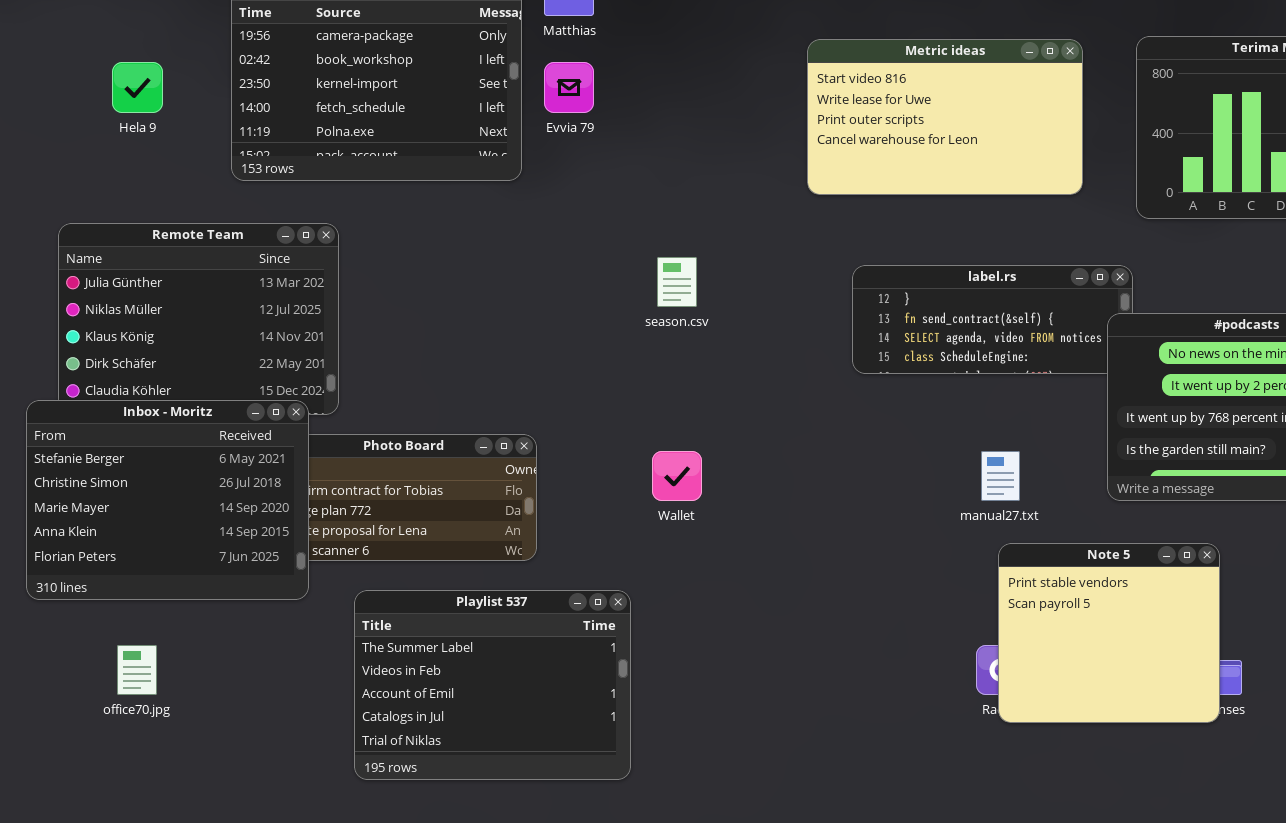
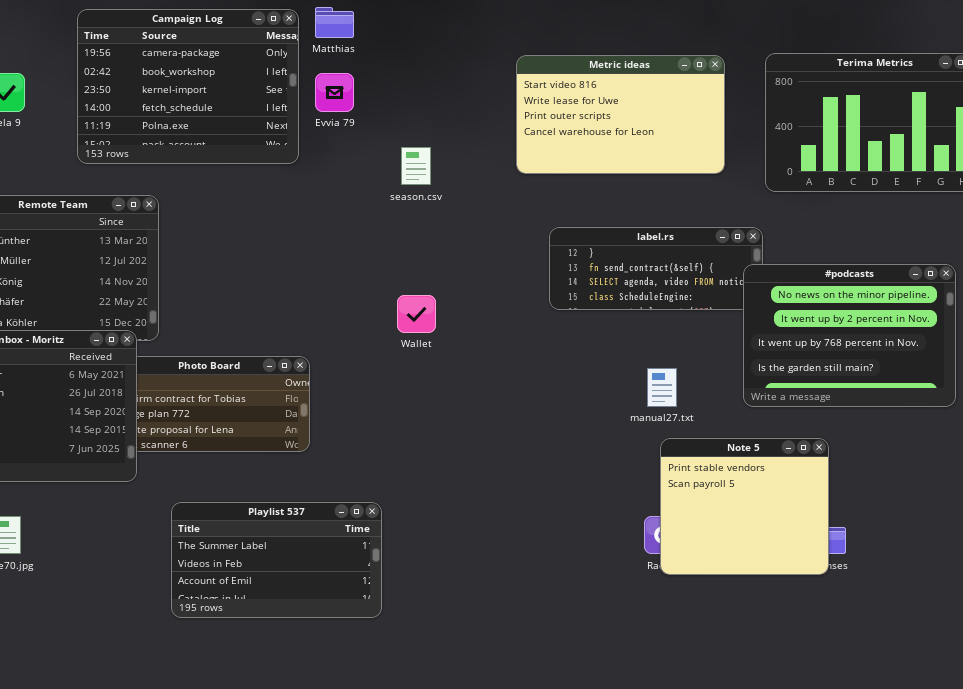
season.csv: [657,257,697,307] -> [401,147,431,185], moved
Wallet: [652,451,702,501] -> [397,295,436,333], moved
Playlist 537: [354,590,631,780] -> [171,502,382,618], resized

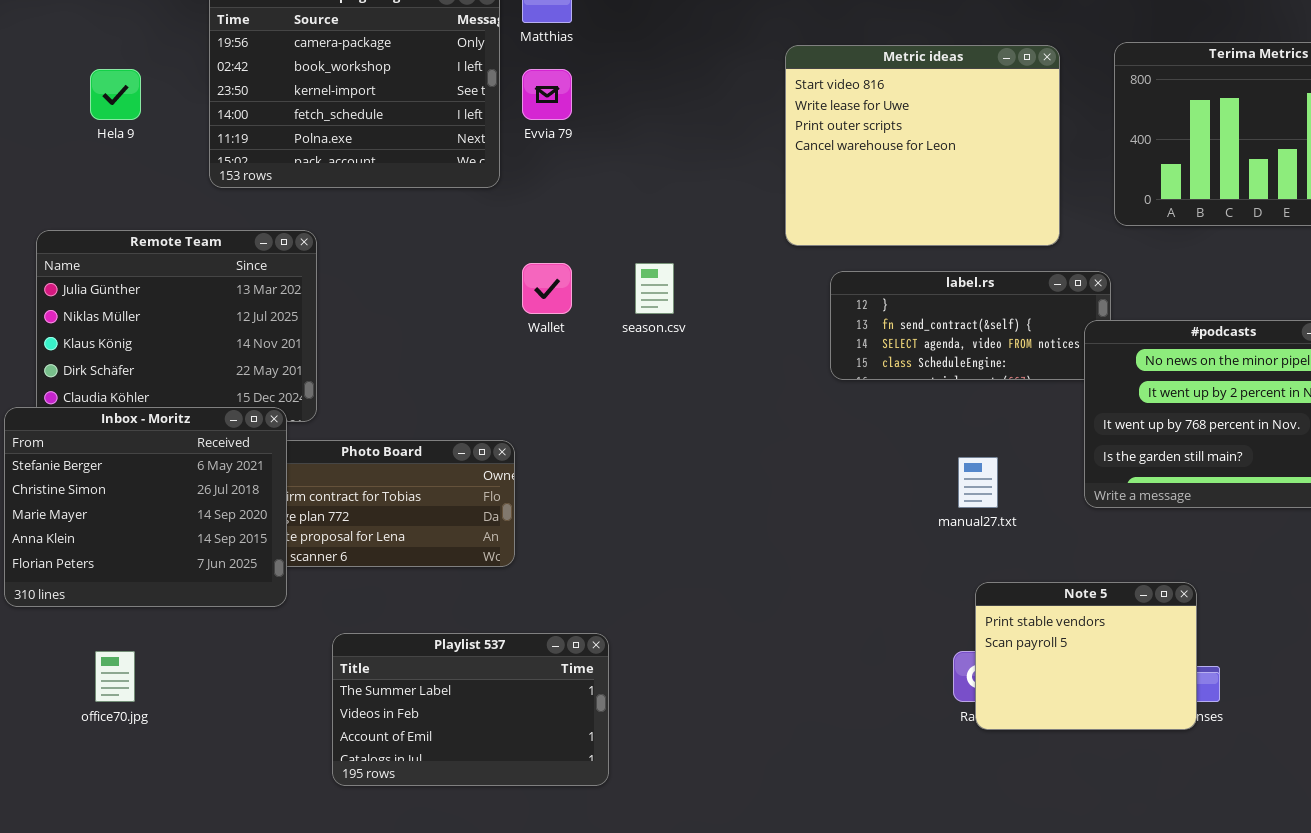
Metric ideas: [516,55,725,174] -> [785,45,1060,246], resized
season.csv: [401,147,431,185] -> [635,263,674,314], moved
Wallet: [397,295,436,333] -> [522,263,572,314], moved
Note 5: [660,438,829,575] -> [975,582,1197,730], resized

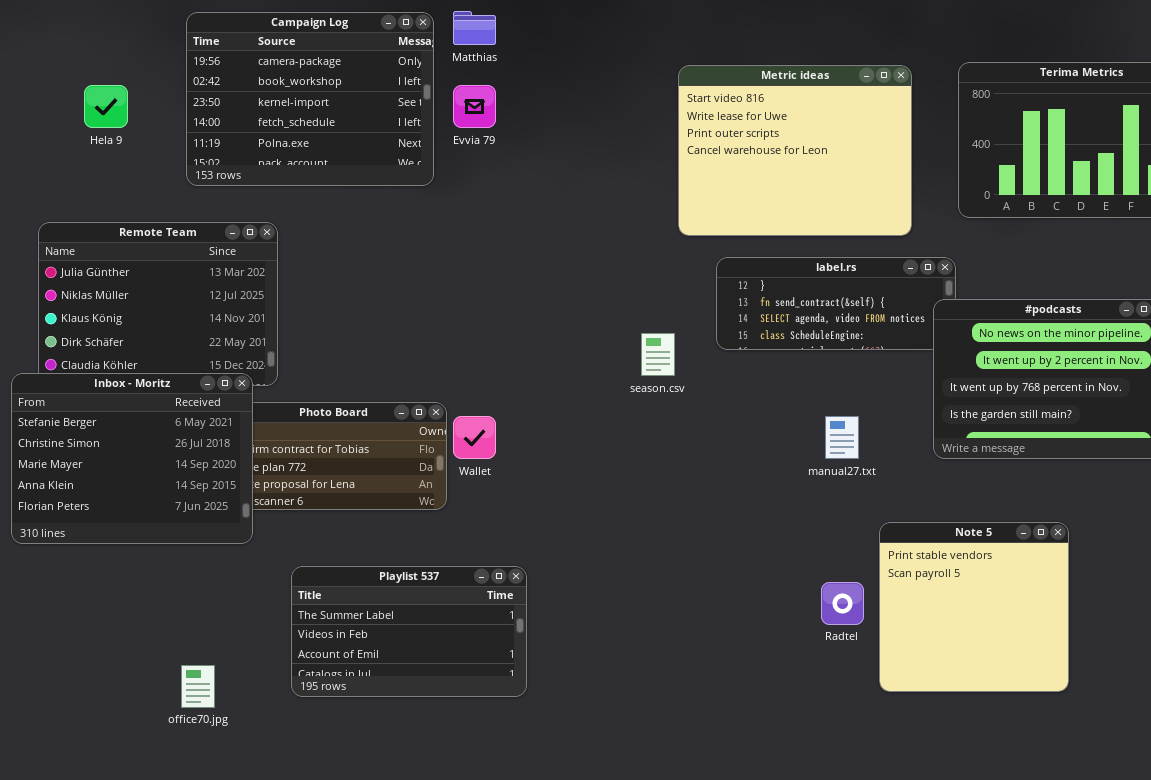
Wallet: [522,263,572,314] -> [453,416,496,459], moved
season.csv: [635,263,674,314] -> [641,333,675,376], moved
Note 5: [975,582,1197,730] -> [879,522,1069,692], moved, resized
office70.jpg: [95,651,135,702] -> [181,665,215,708], moved

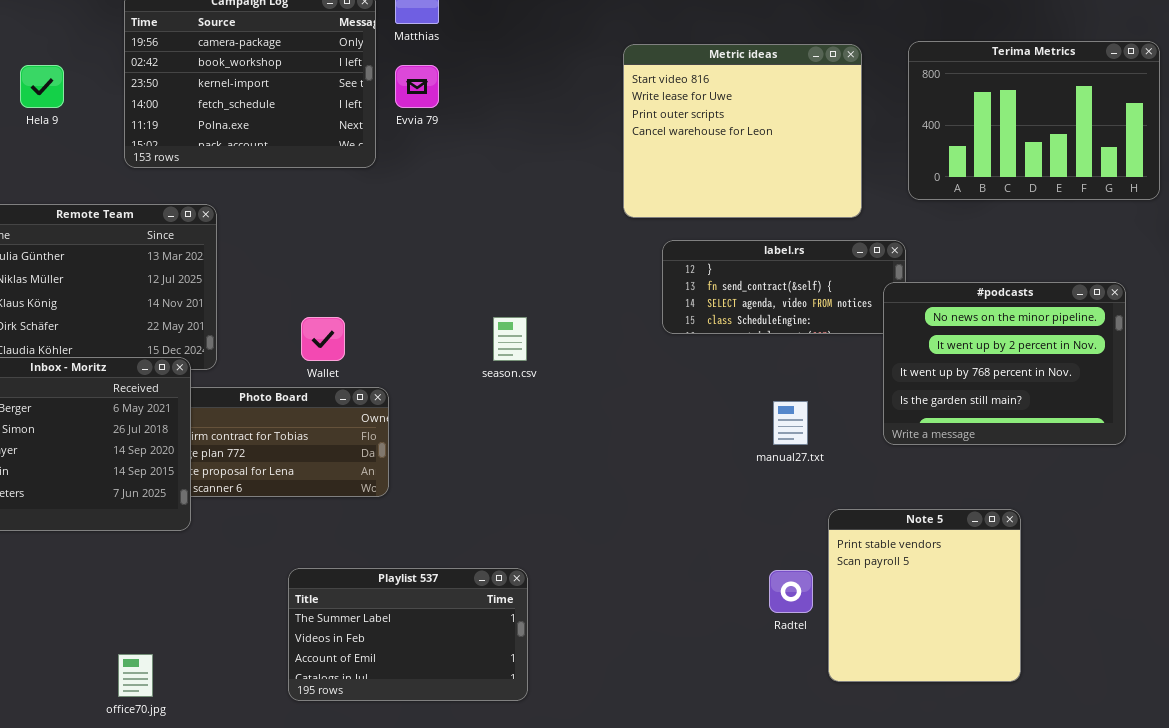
season.csv: [641,333,675,376] -> [493,317,527,361], moved
Wallet: [453,416,496,459] -> [301,317,345,361], moved
Playlist 537: [291,566,527,697] -> [288,568,528,701], moved

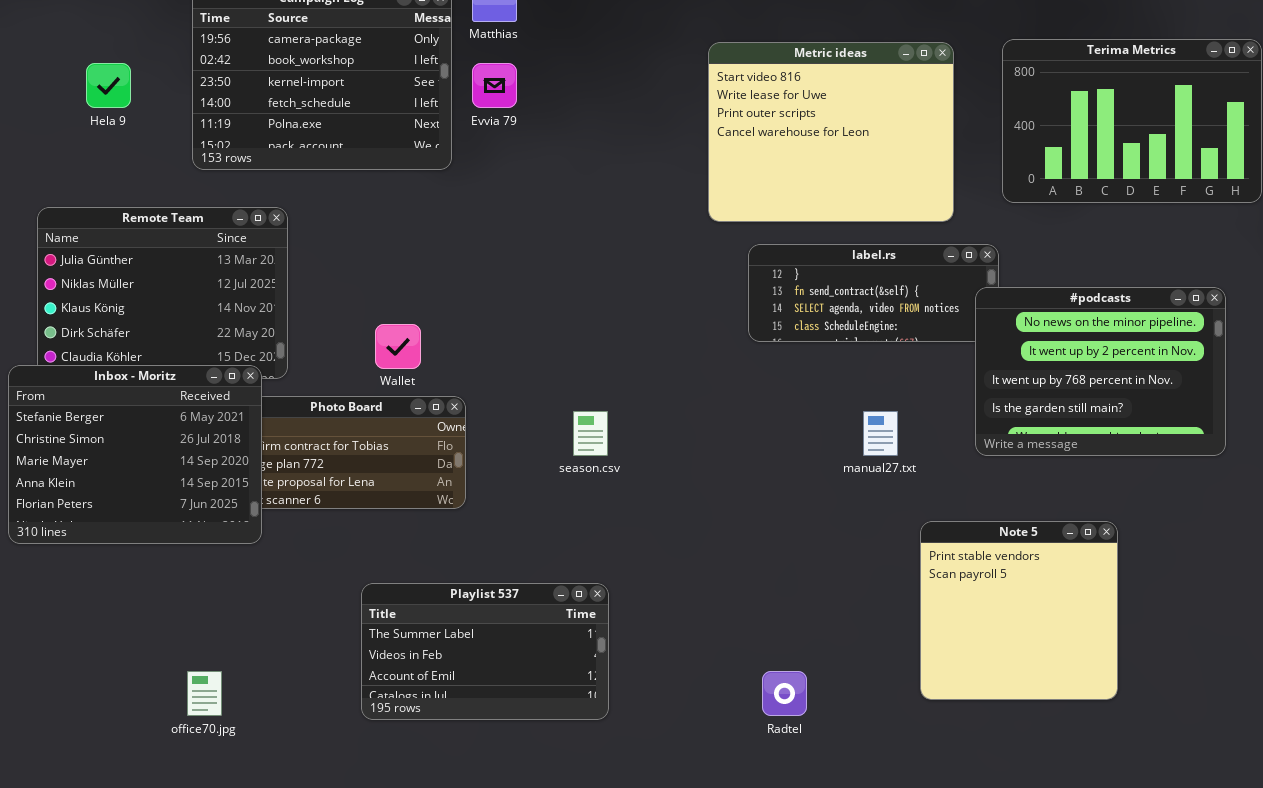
season.csv: [493,317,527,361] -> [573,411,608,456], moved
Radtel: [769,570,813,613] -> [762,671,807,716], moved

